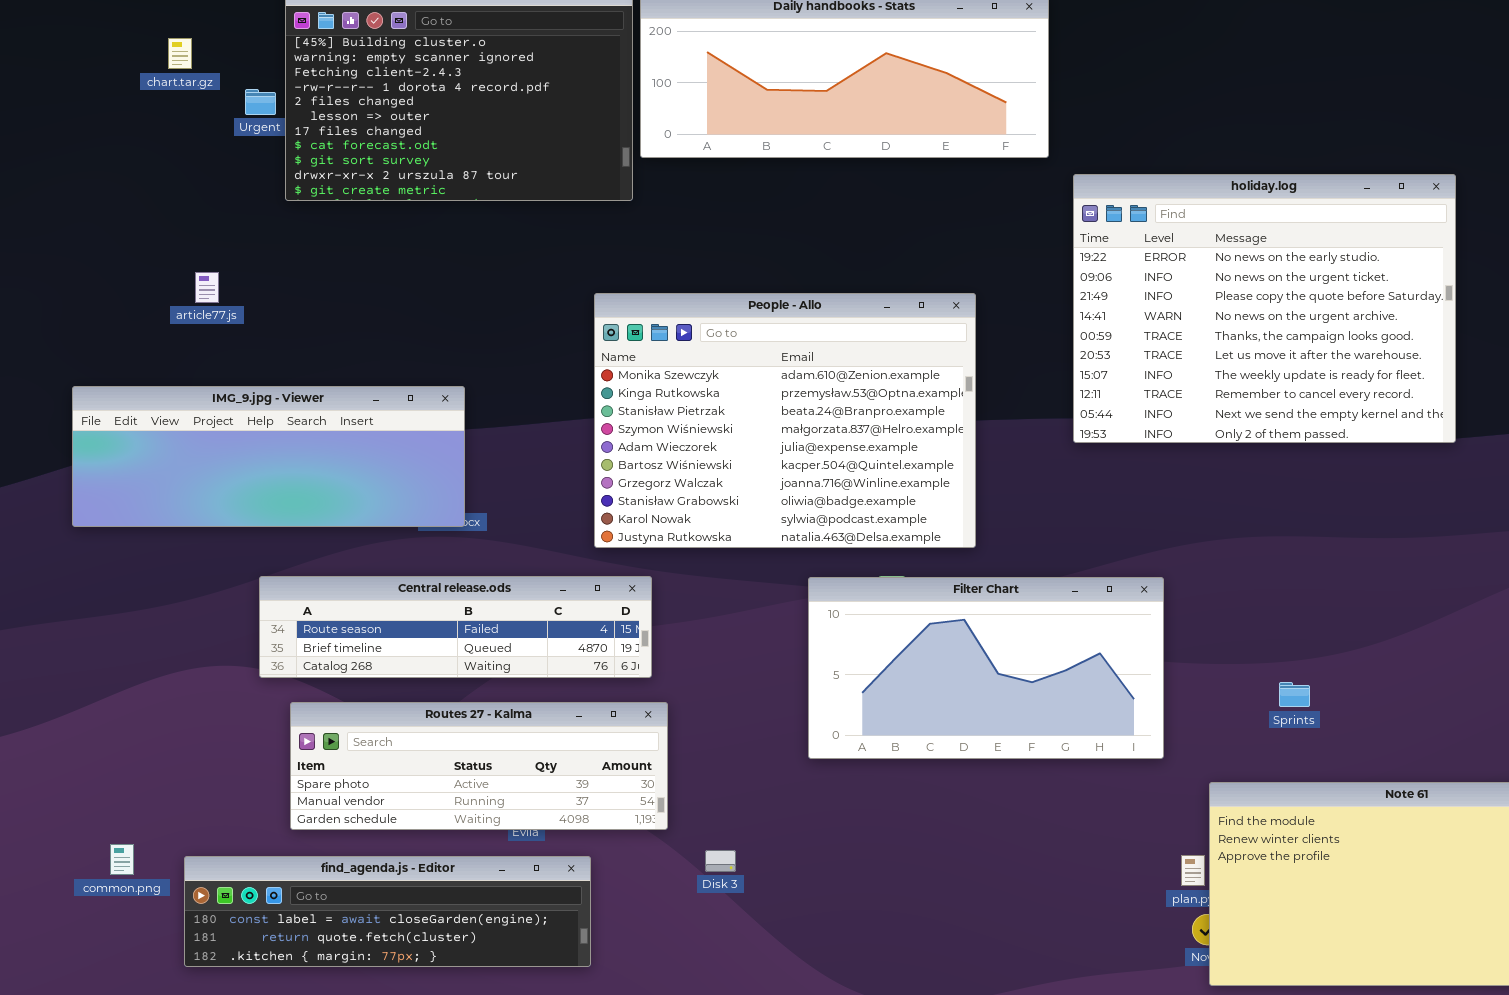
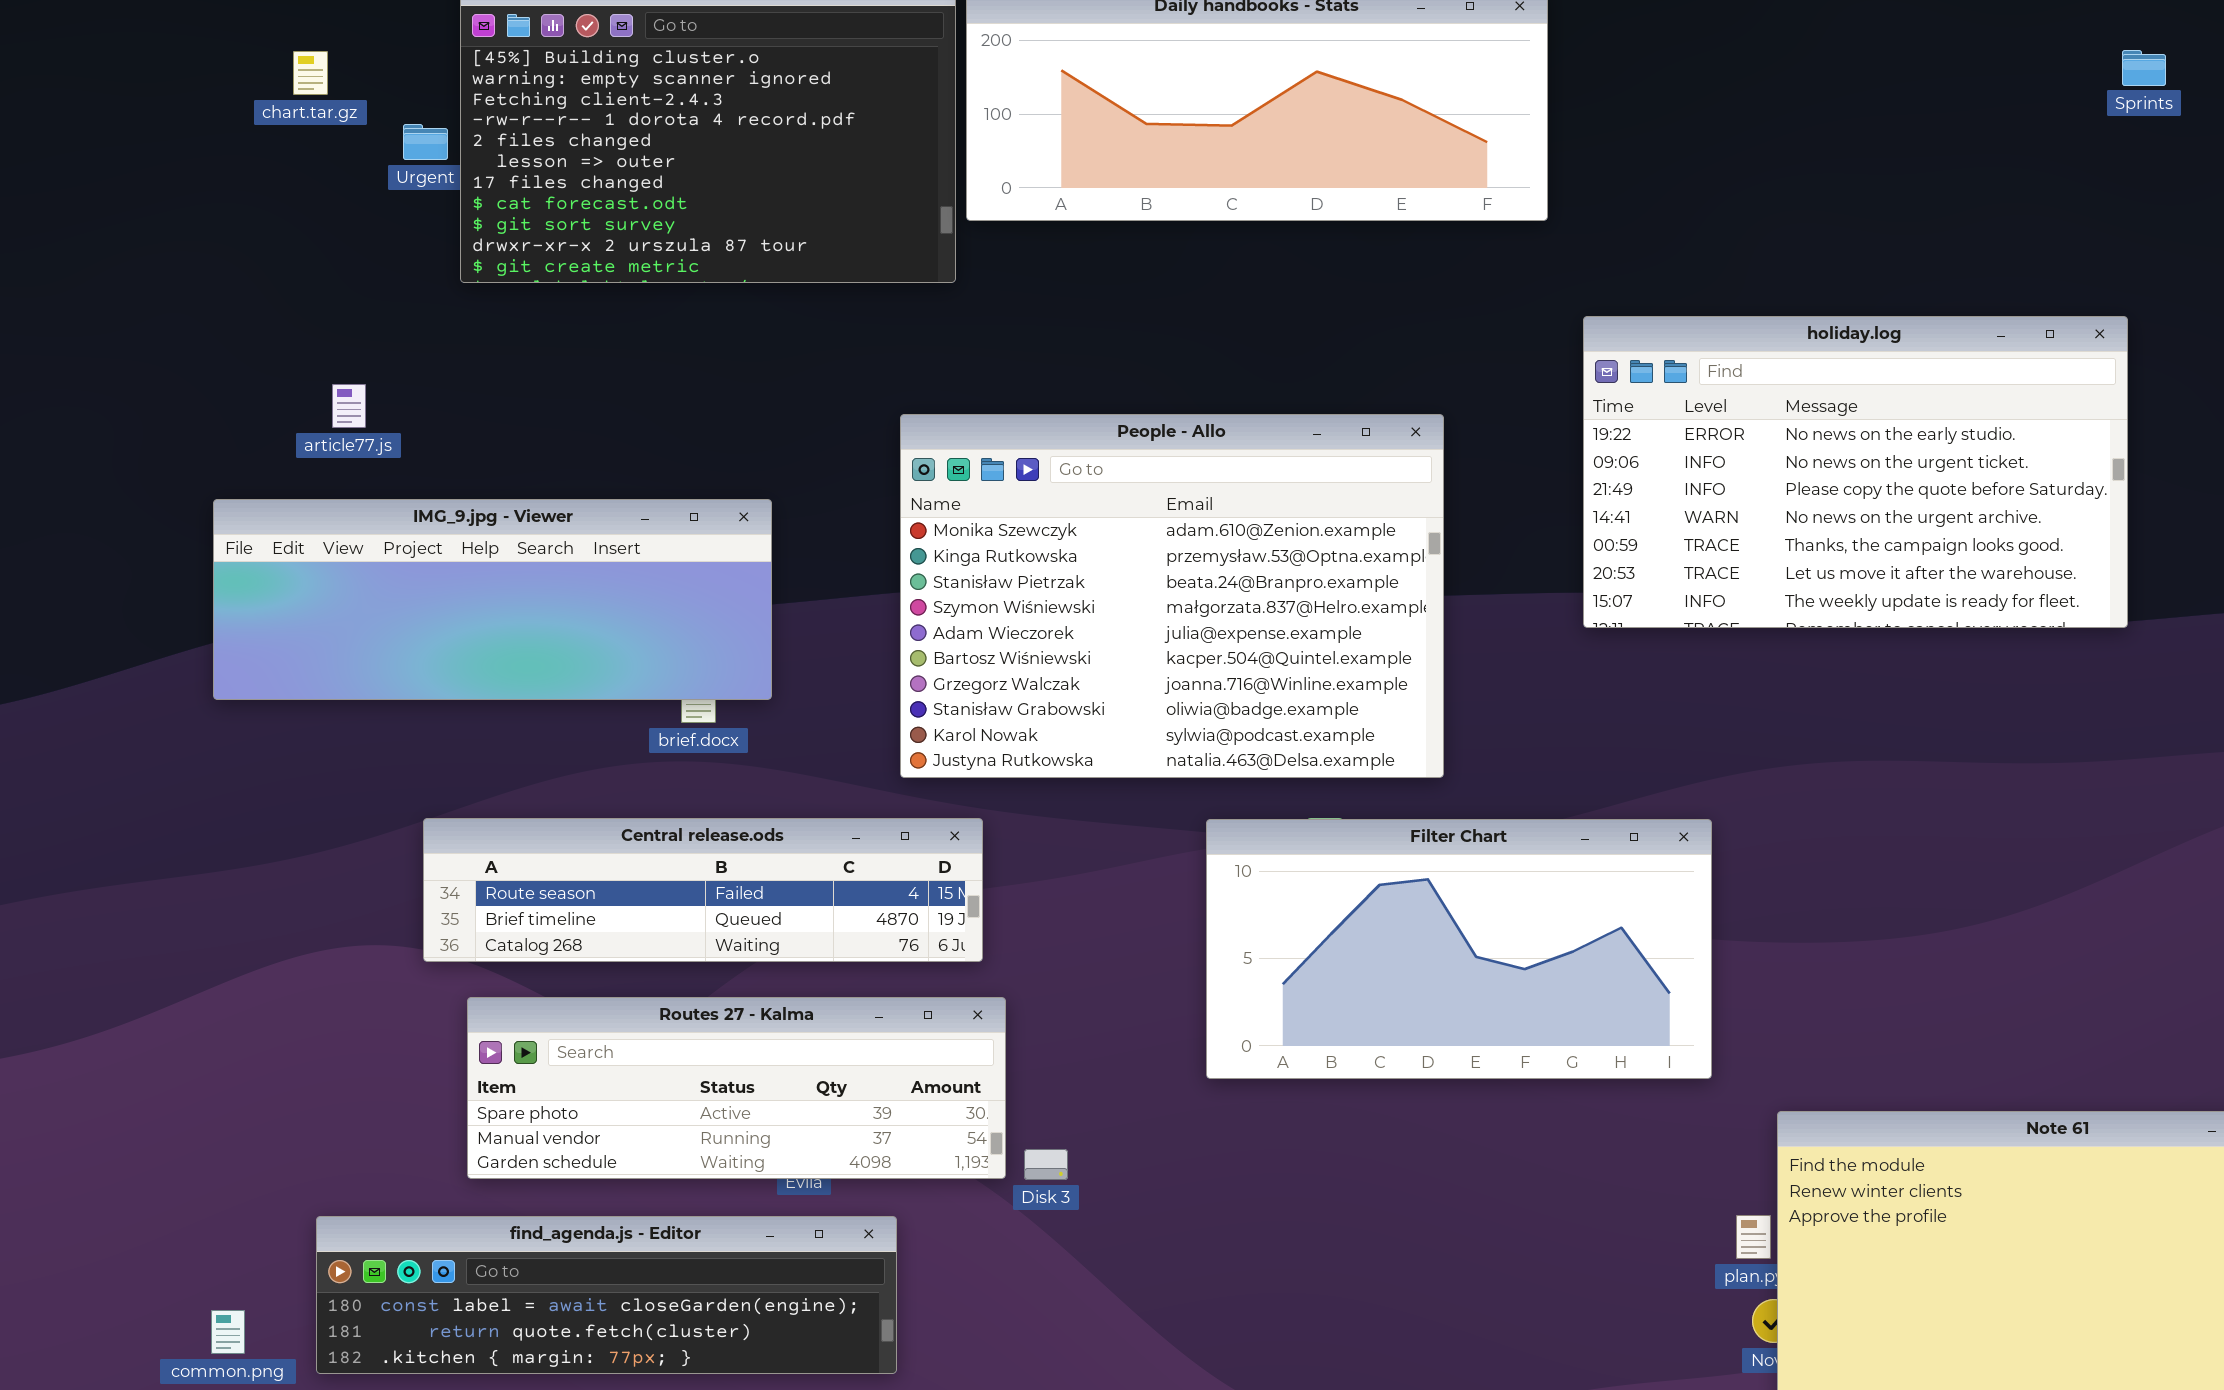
holiday.log: [1073,174,1456,443] -> [1583,316,2128,628], resized
IMG_9.jpg - Viewer: [72,386,465,527] -> [213,499,772,700], moved
Sprints: [1279,682,1310,707] -> [2122,50,2166,86], moved
common.png: [110,844,134,875] -> [211,1310,245,1354], moved
Disk 3: [705,850,736,872] -> [1024,1149,1068,1180], moved

